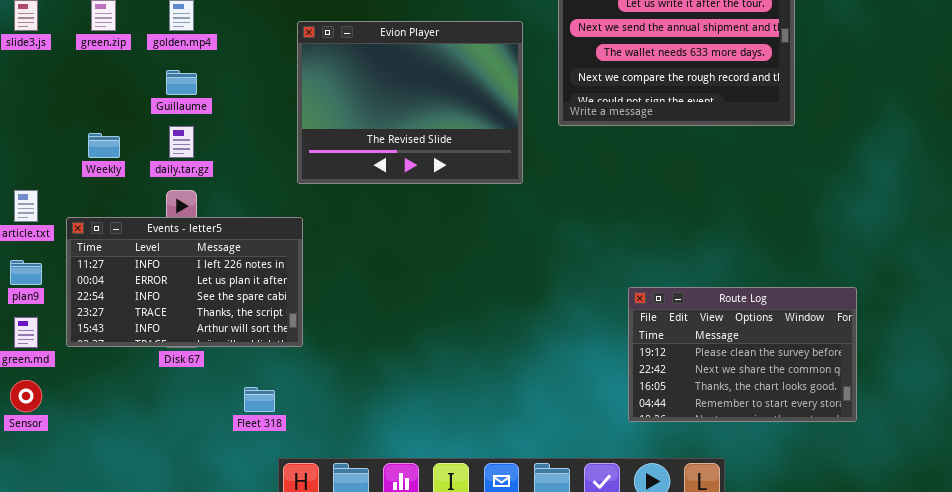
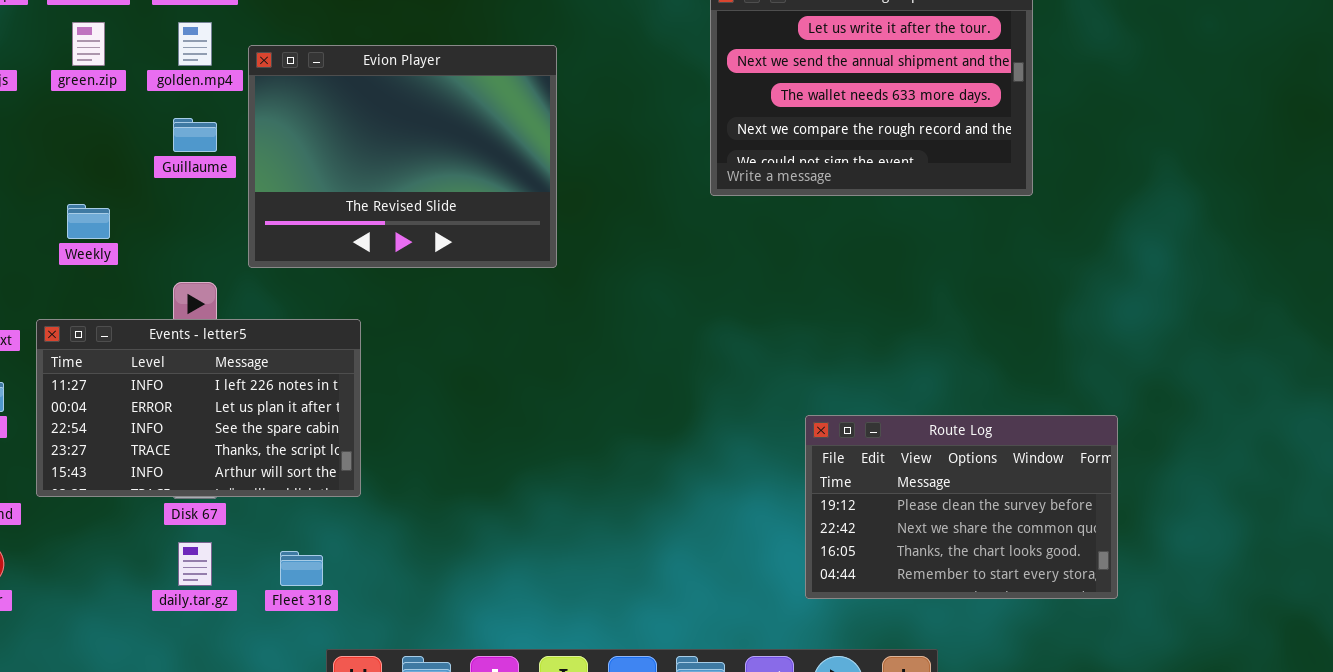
Evion Player: [297,21,523,184] -> [248,45,557,268], moved
daily.tar.gz: [169,126,194,158] -> [178,542,212,586], moved

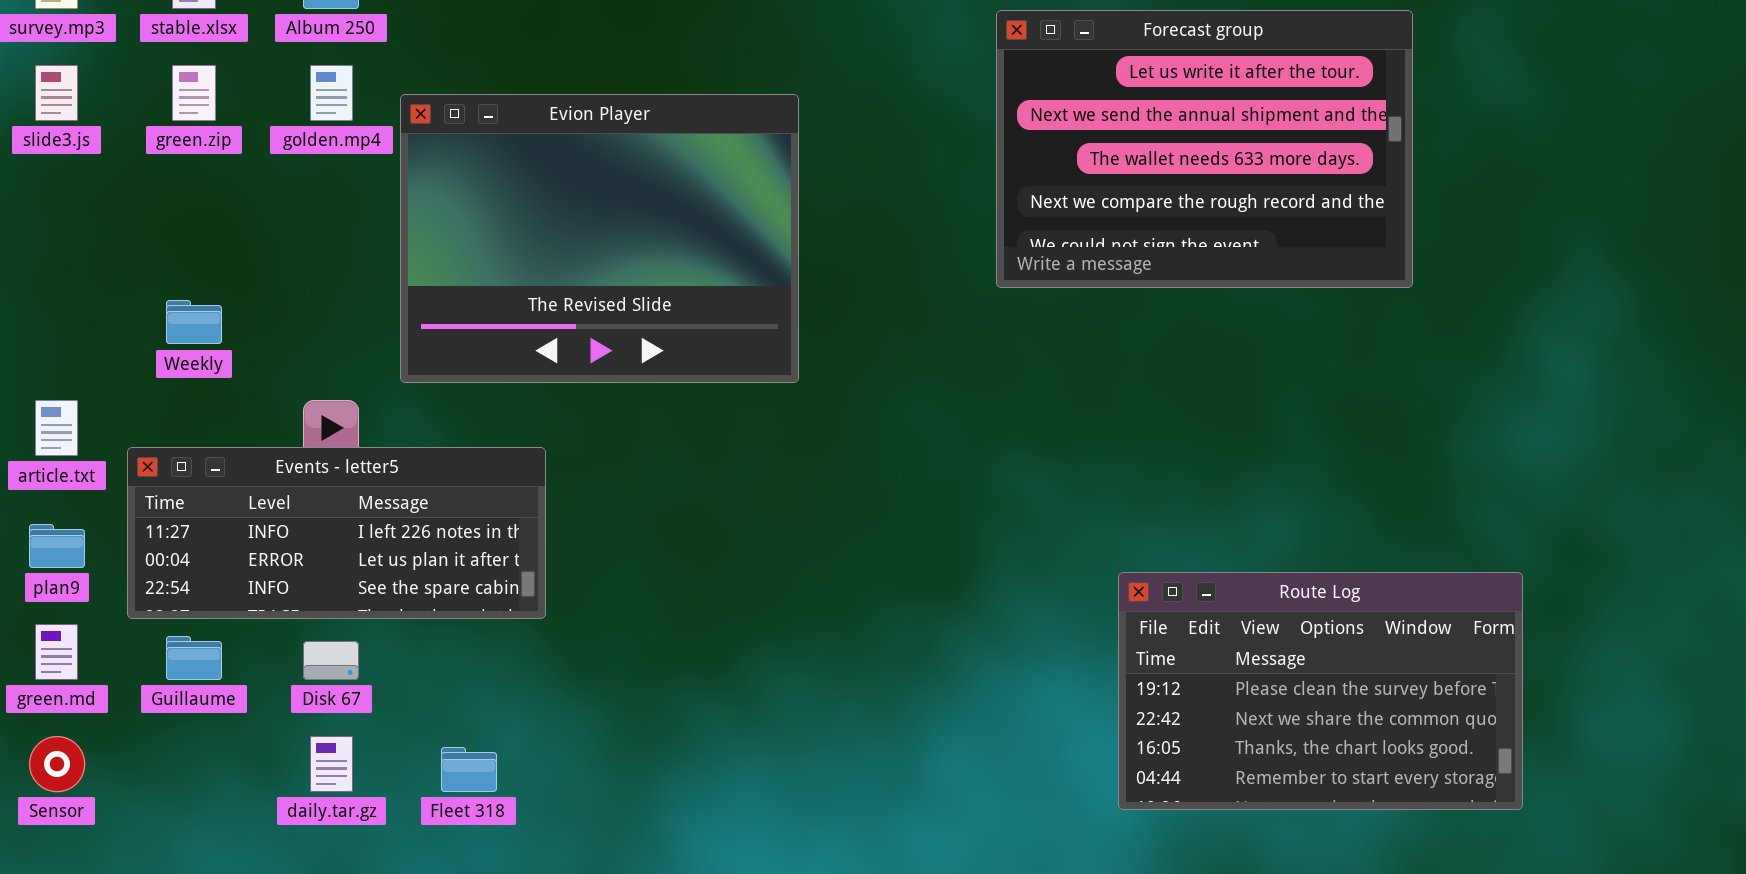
Guillaume: [173,118,217,152] -> [166,636,222,680], moved
Events - letter5: [36,319,361,497] -> [127,447,546,619], resized

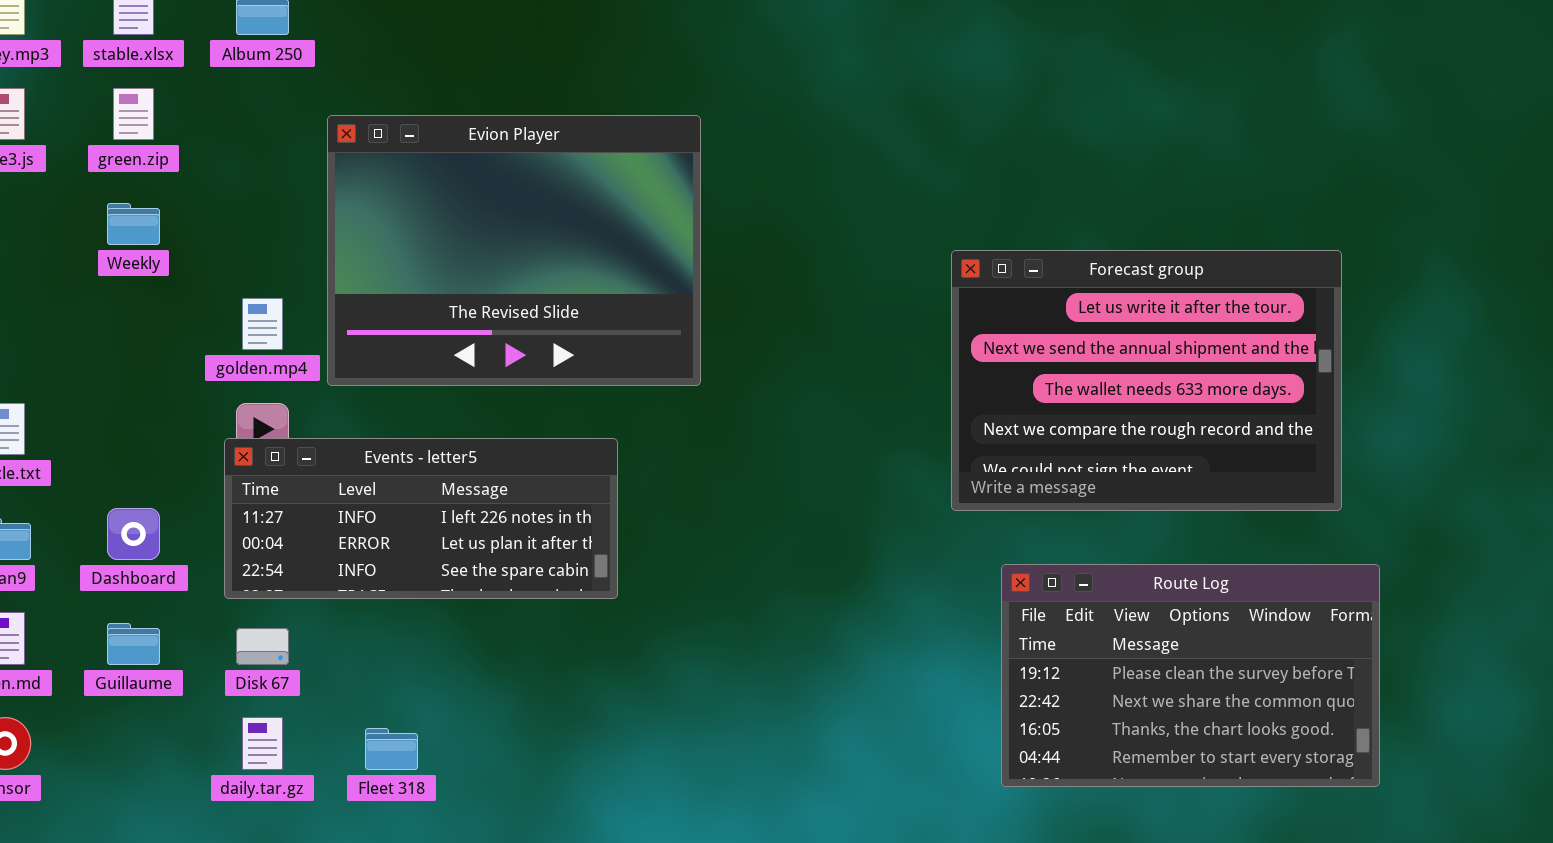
Forecast group: [996,10,1413,288] -> [951,250,1342,511], moved
golden.mp4: [310,65,353,121] -> [242,298,283,350], moved
Weekly: [166,300,222,344] -> [107,203,160,245], moved
Events - letter5: [127,447,546,619] -> [224,438,618,599], moved

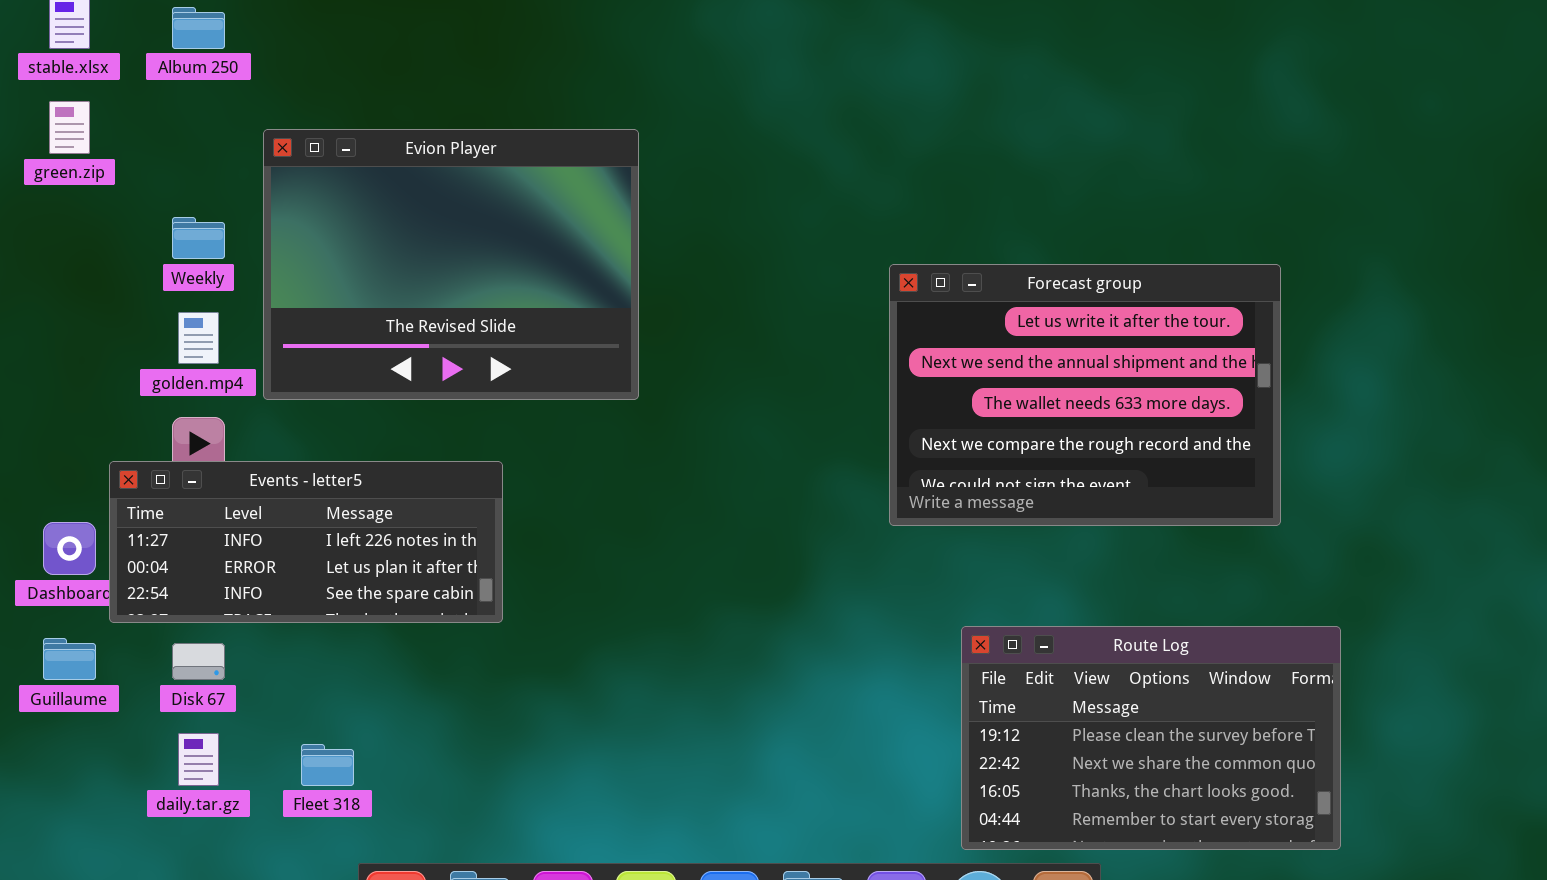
Weekly: [107,203,160,245] -> [172,217,225,259], moved
Events - letter5: [224,438,618,599] -> [109,461,503,623], moved
Route Log: [1001,564,1380,787] -> [961,626,1341,850], moved

